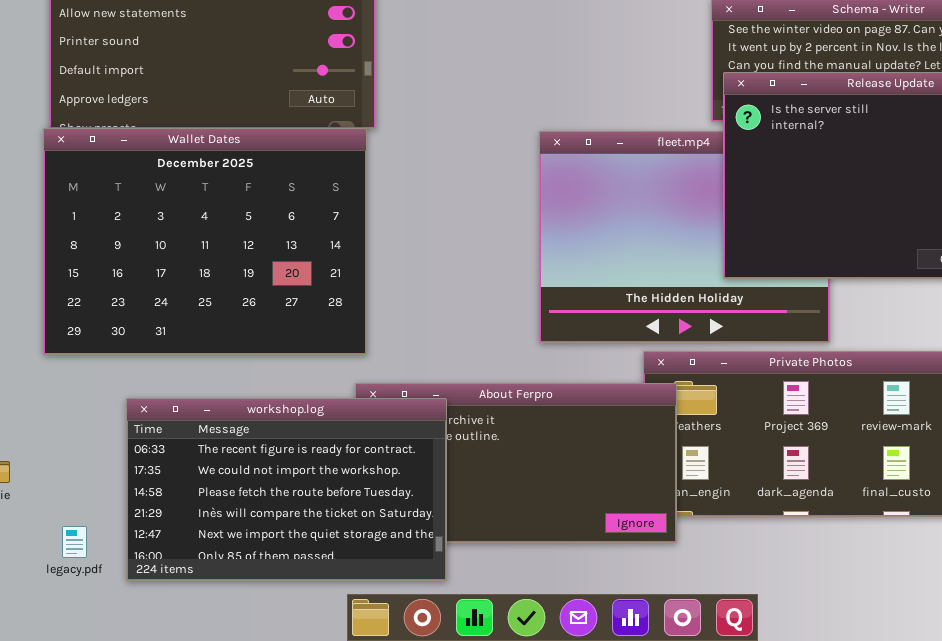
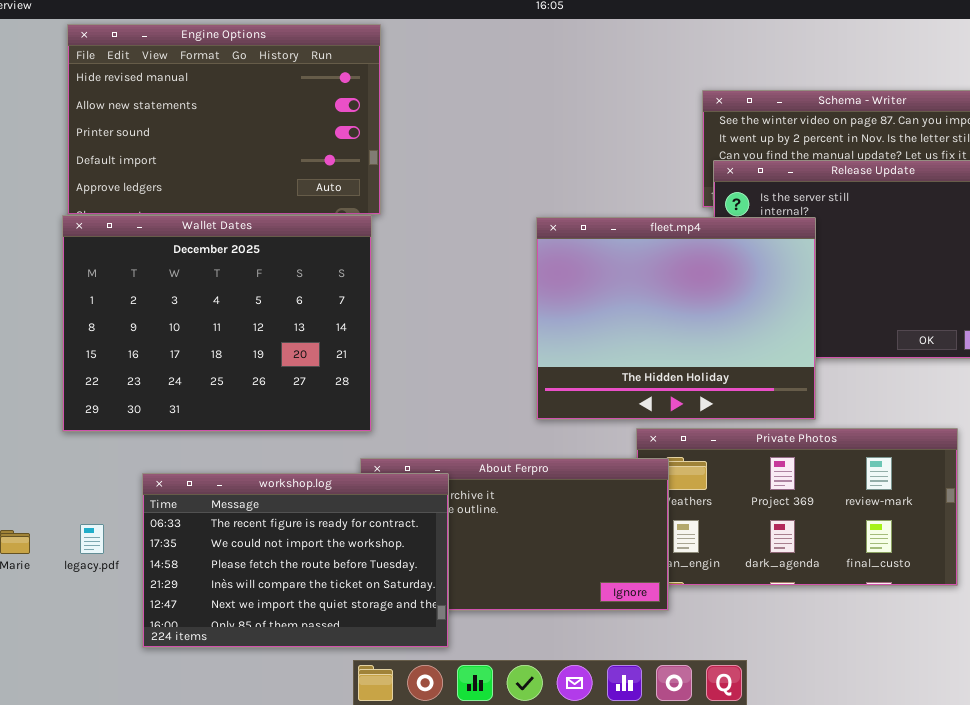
fleet.mp4: [539,131,830,343] -> [536,217,816,420], raised
legacy.pdf: [62,526,87,558] -> [80,524,104,554], moved

